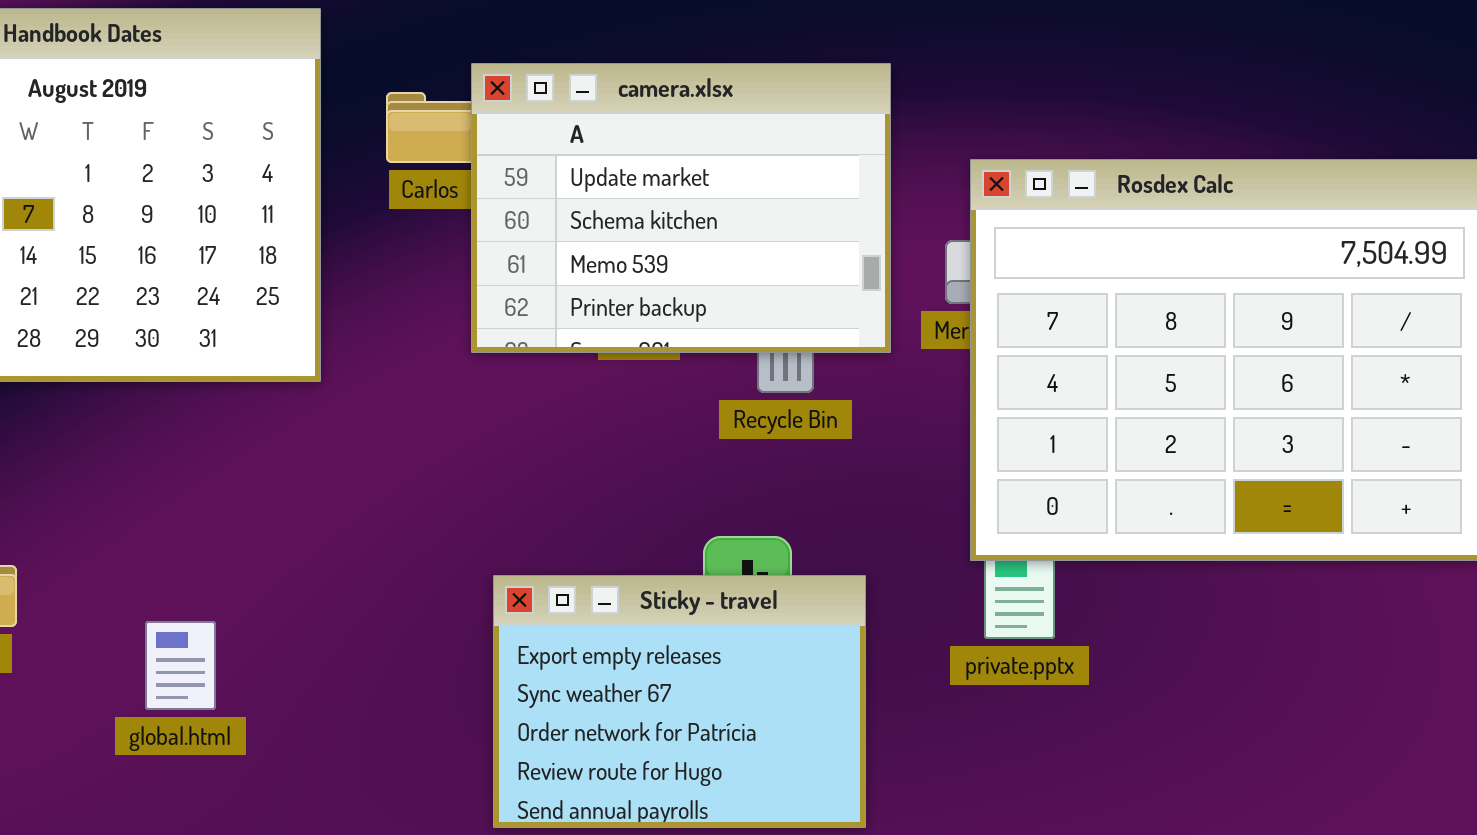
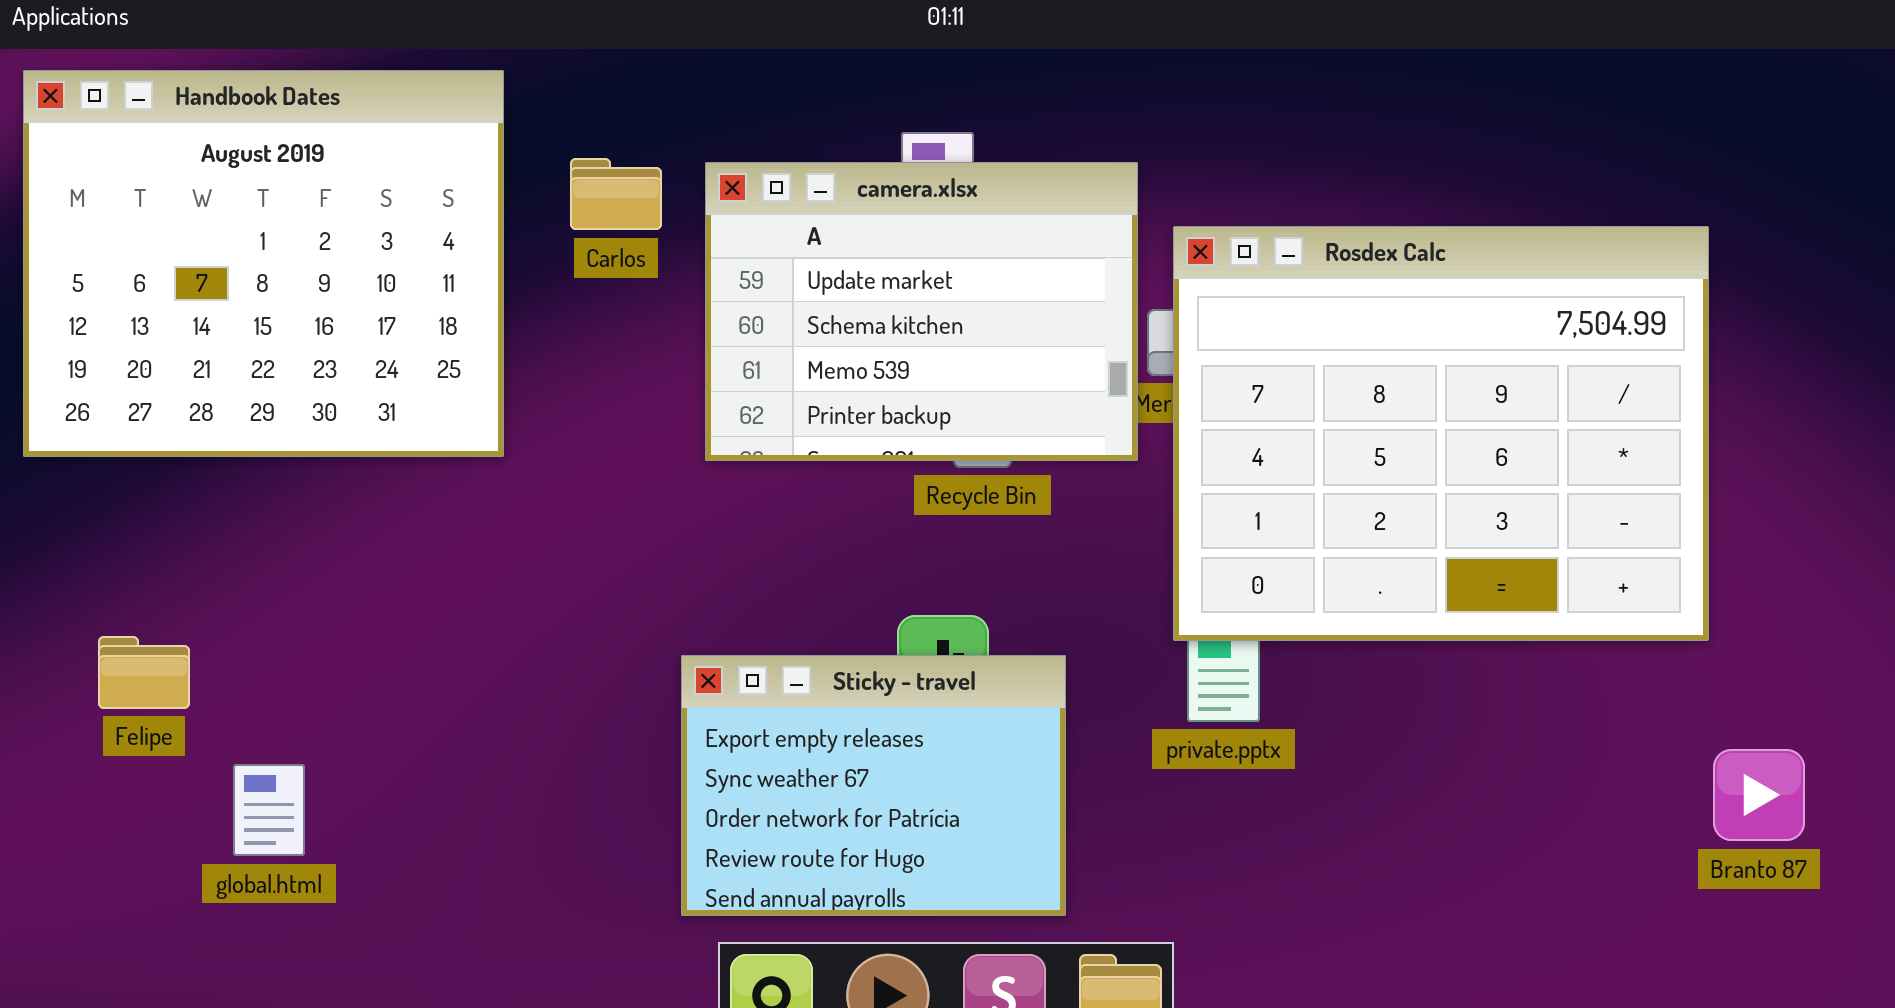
camera.xlsx: [471,63,891,353] -> [705,162,1138,461], moved
global.html: [145,621,216,710] -> [233,764,305,856], moved

